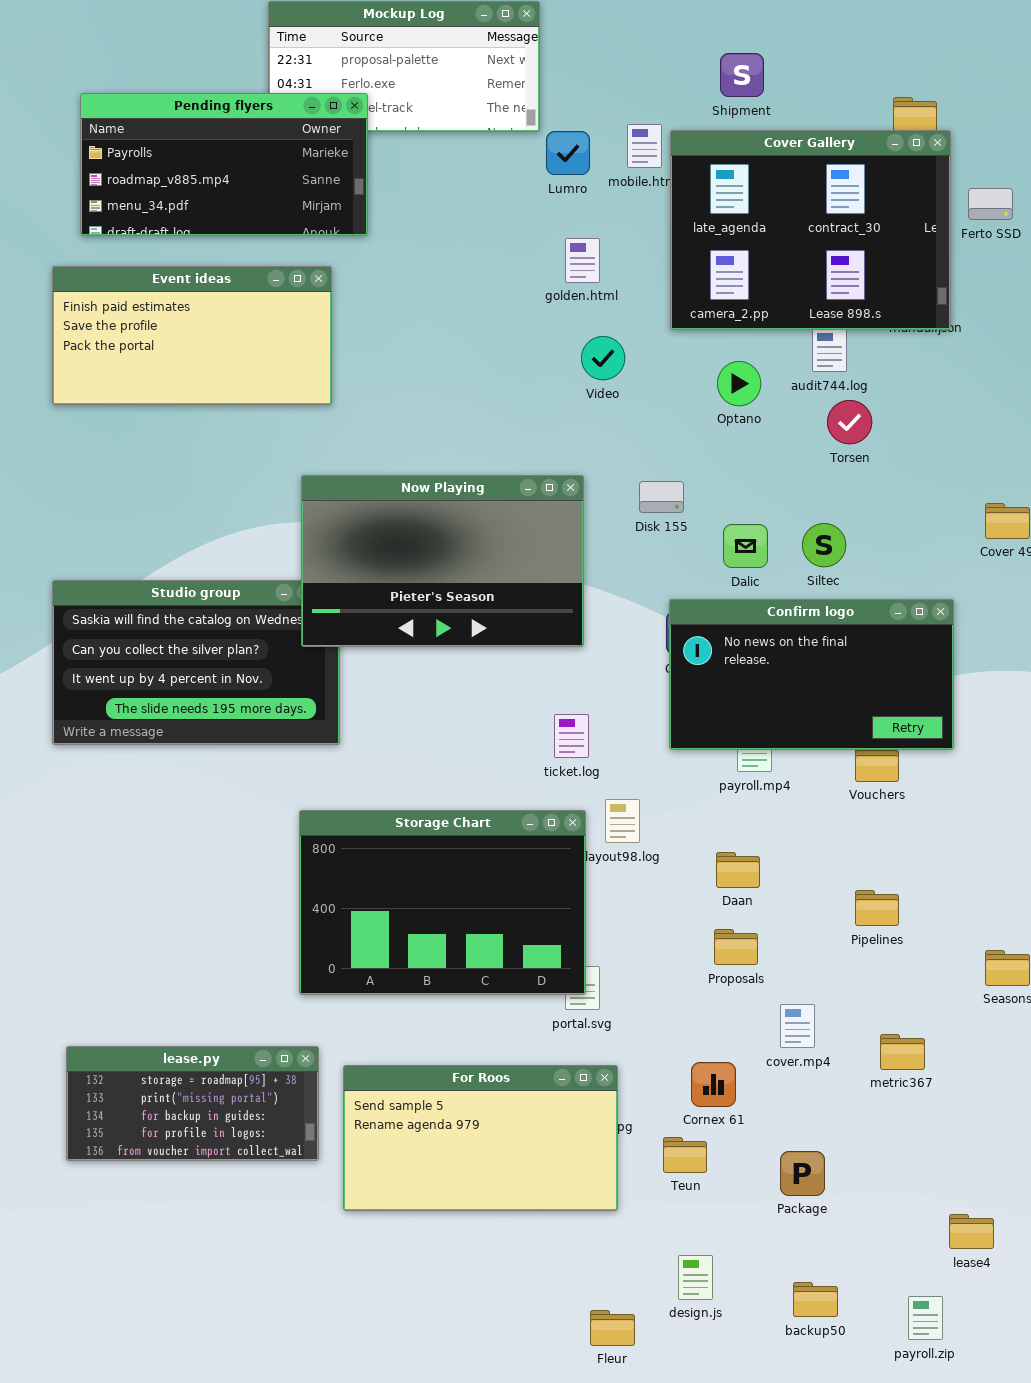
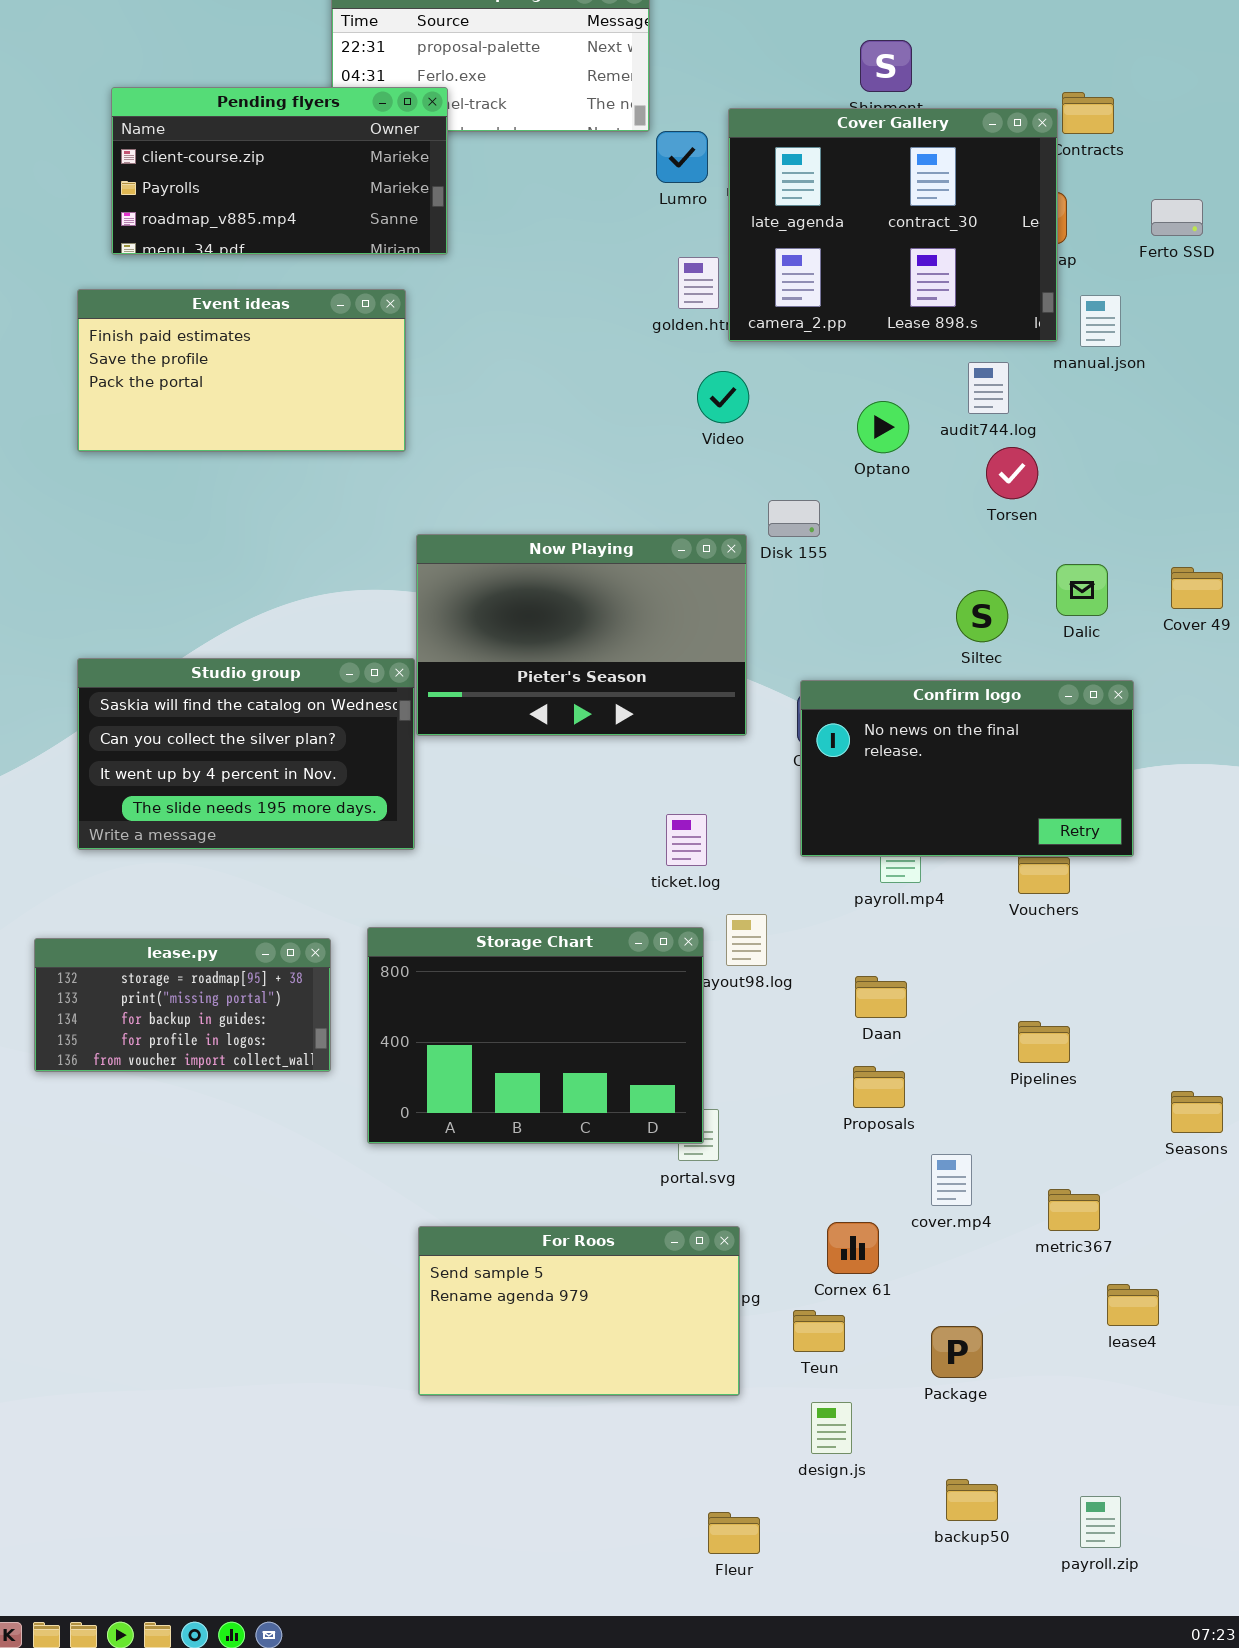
Pending flyers: [80,93,368,236] -> [111,87,448,255], scrolled up 1 row
Cover Gallery: [670,130,951,330] -> [728,108,1058,342], moved
Now Playing: [301,475,584,647] -> [416,534,747,736], moved
Disk 155: [639,481,684,513] -> [768,500,820,537], moved
Dalic: [723,524,768,568] -> [1056,564,1108,616], moved
lease.py: [66,1046,319,1161] -> [34,938,331,1072], moved
lease4: [949,1214,994,1249] -> [1107,1284,1159,1326], moved
design.js: [678,1255,713,1300] -> [811,1402,852,1454], moved

